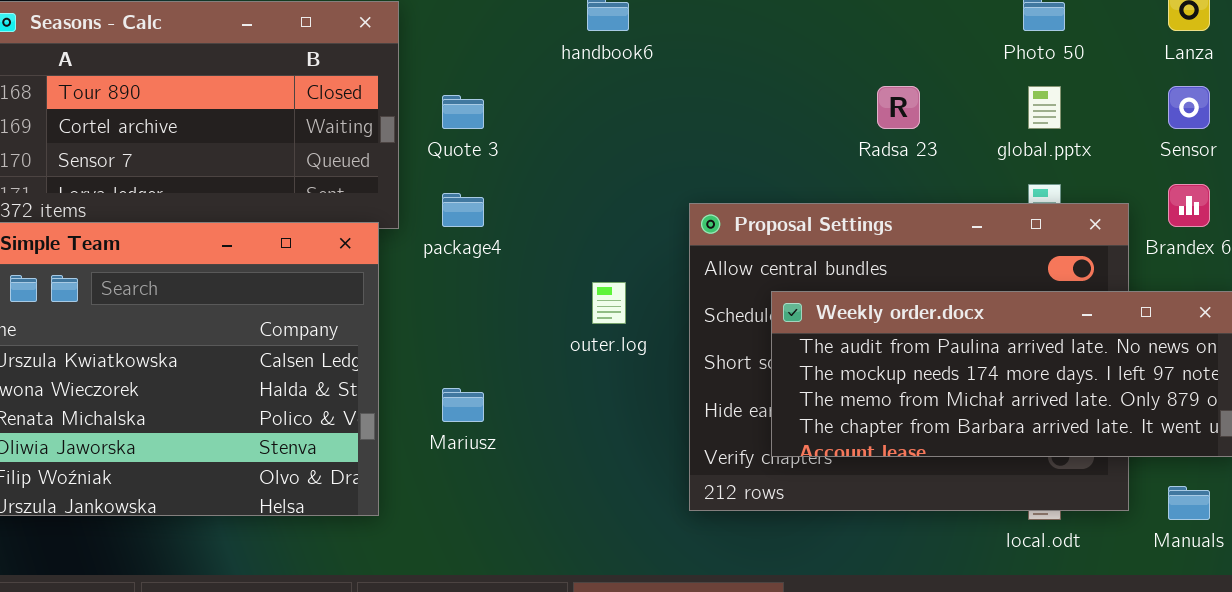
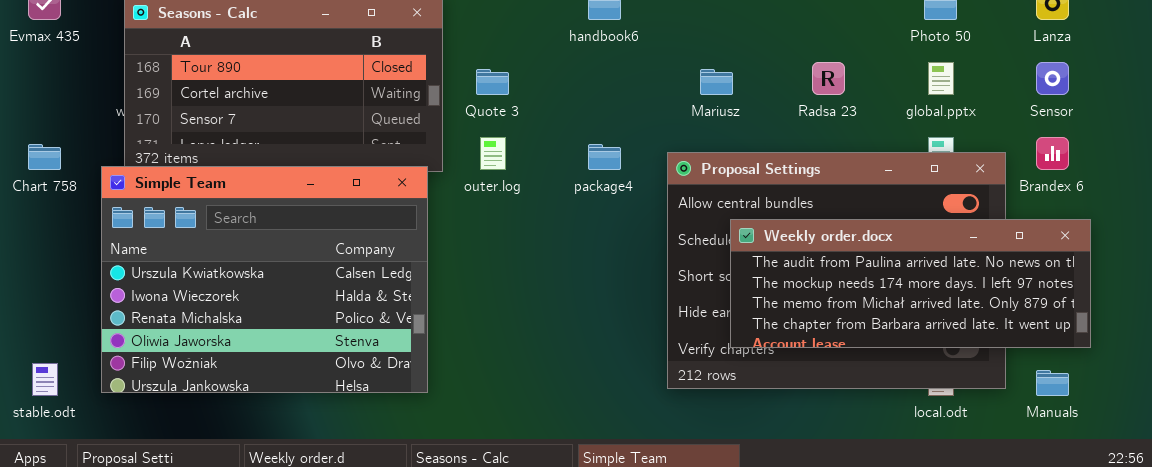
package4: [442,193,484,227] -> [588,144,621,170], moved
outer.log: [592,282,626,324] -> [480,137,506,170], moved
Mariusz: [442,388,484,422] -> [700,69,733,95], moved

